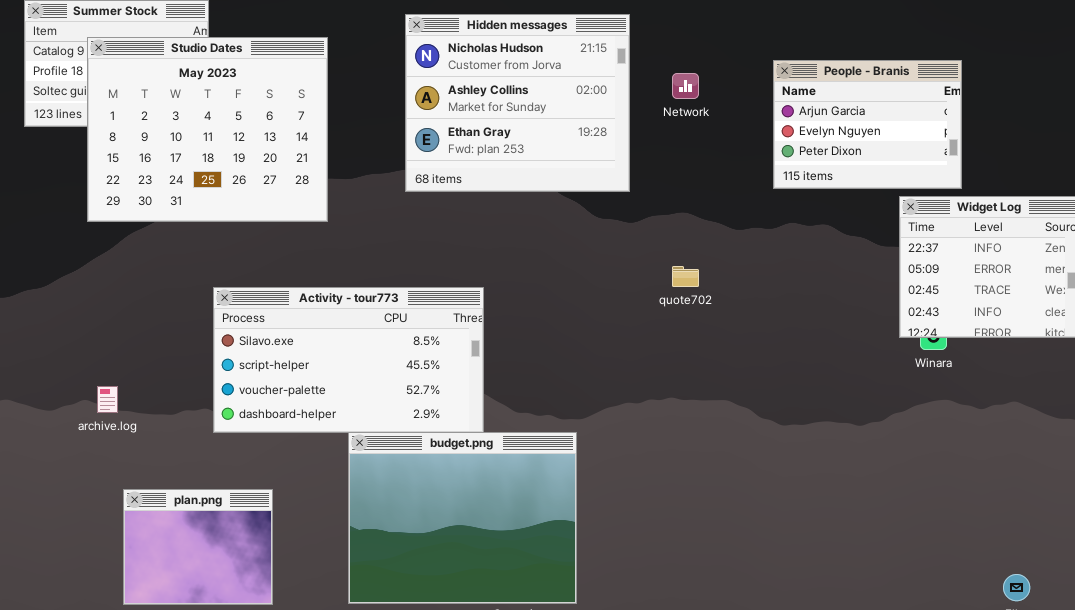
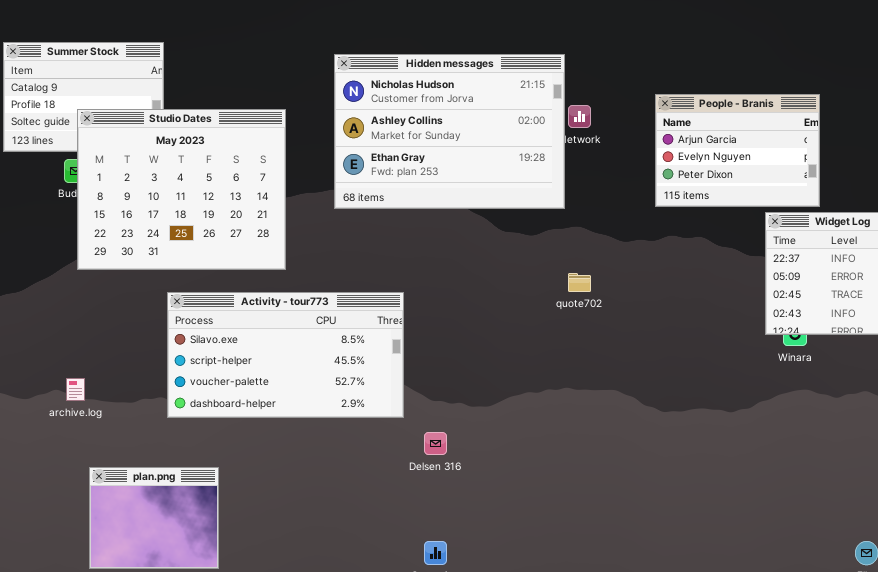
Hidden messages: [405,14,630,192] -> [334,54,565,209], resized
Studio Dates: [87,37,328,222] -> [77,109,286,270], moved
budget.png: [348,432,577,604] -> none, closed

